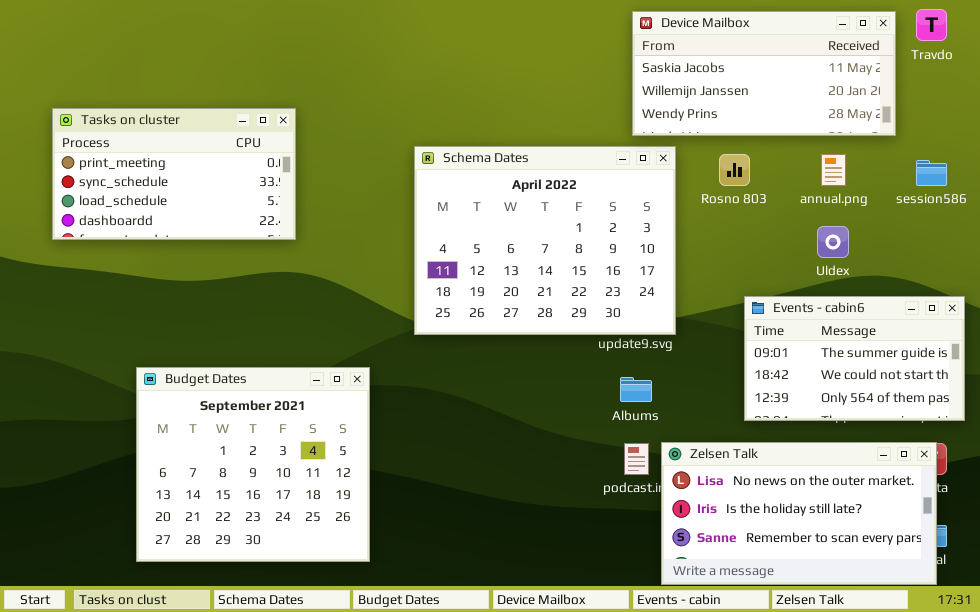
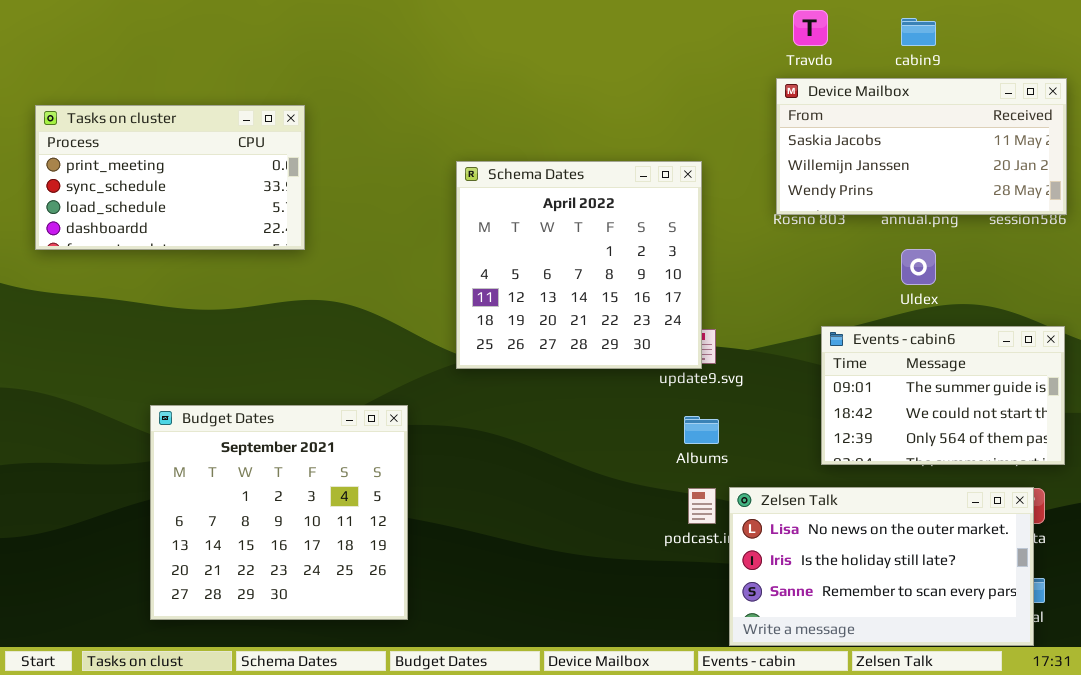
Travdo: [916,9,947,41] -> [793,10,828,46], moved
Device Mailbox: [632,11,896,136] -> [776,78,1067,215], moved
Tasks on cluster: [52,108,296,240] -> [35,105,305,250], moved
Schema Dates: [414,146,676,335] -> [456,161,702,369], resized

